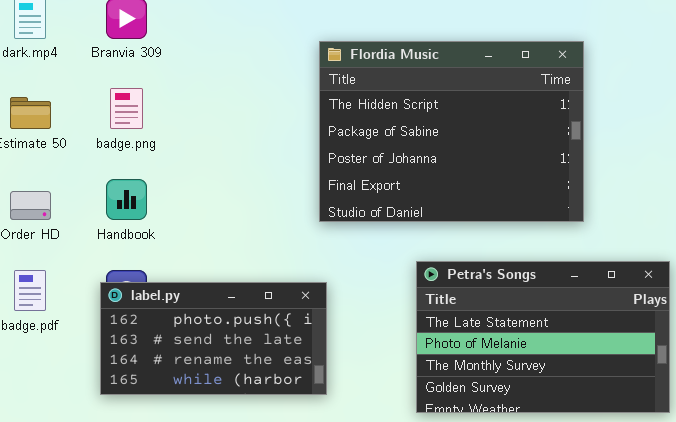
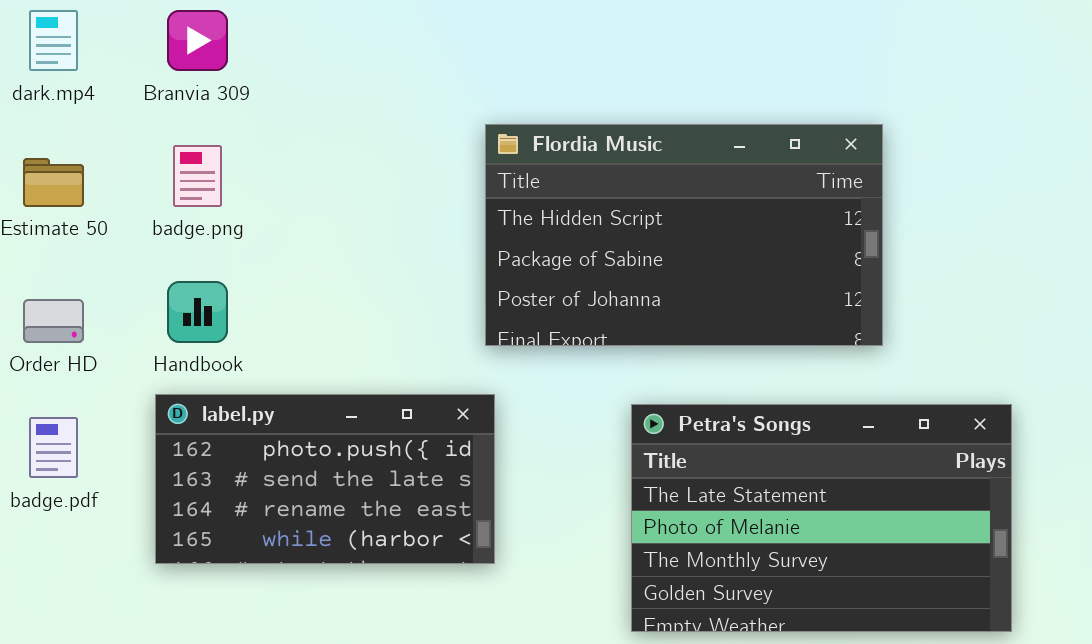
Flordia Music: [319,41,584,222] -> [485,124,883,346], resized
label.py: [100,282,327,395] -> [155,394,495,564], moved

